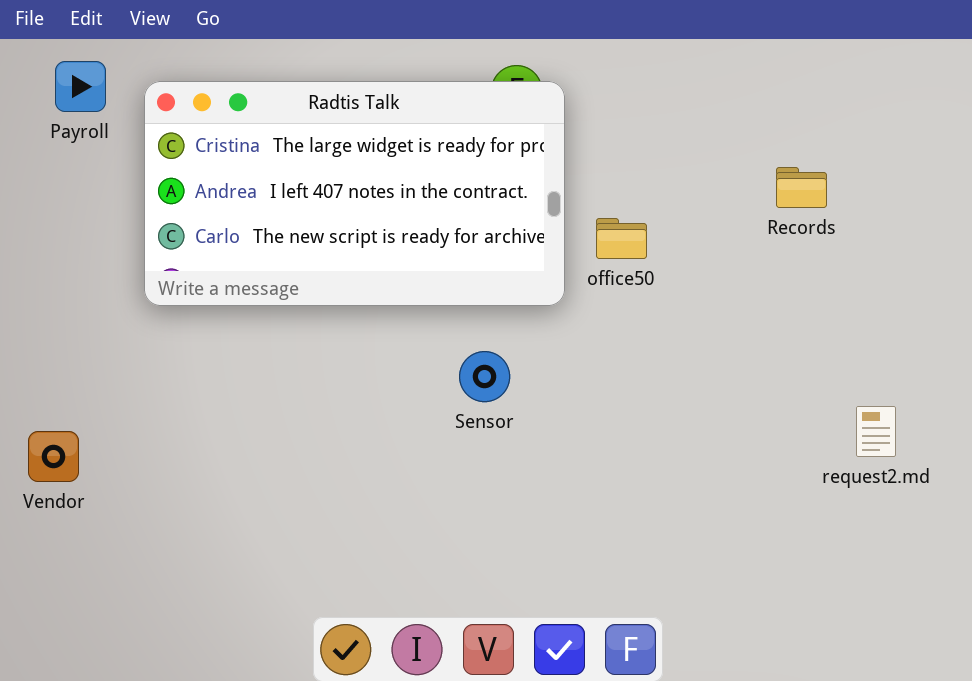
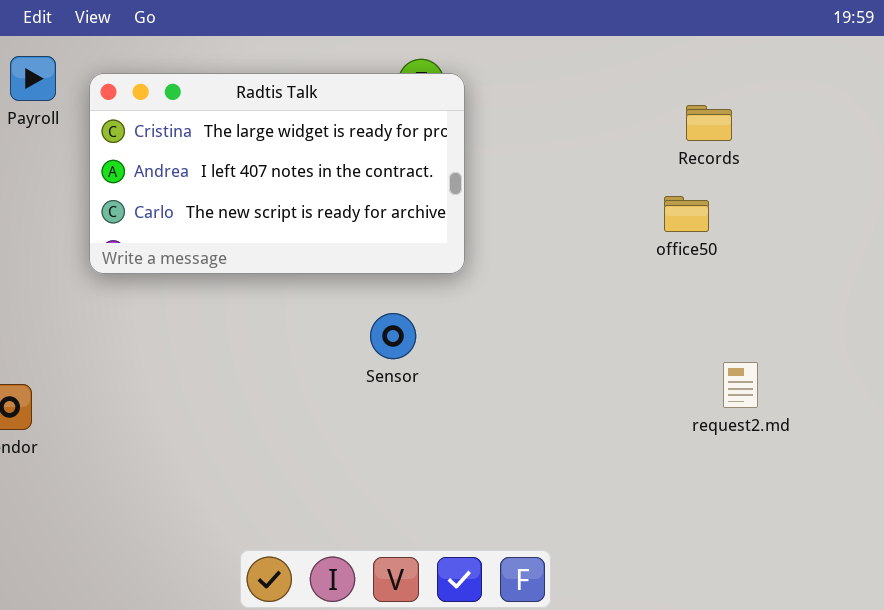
Records: [776,167,827,208] -> [686,105,732,141], moved
office50: [596,218,647,259] -> [664,196,709,232], moved

